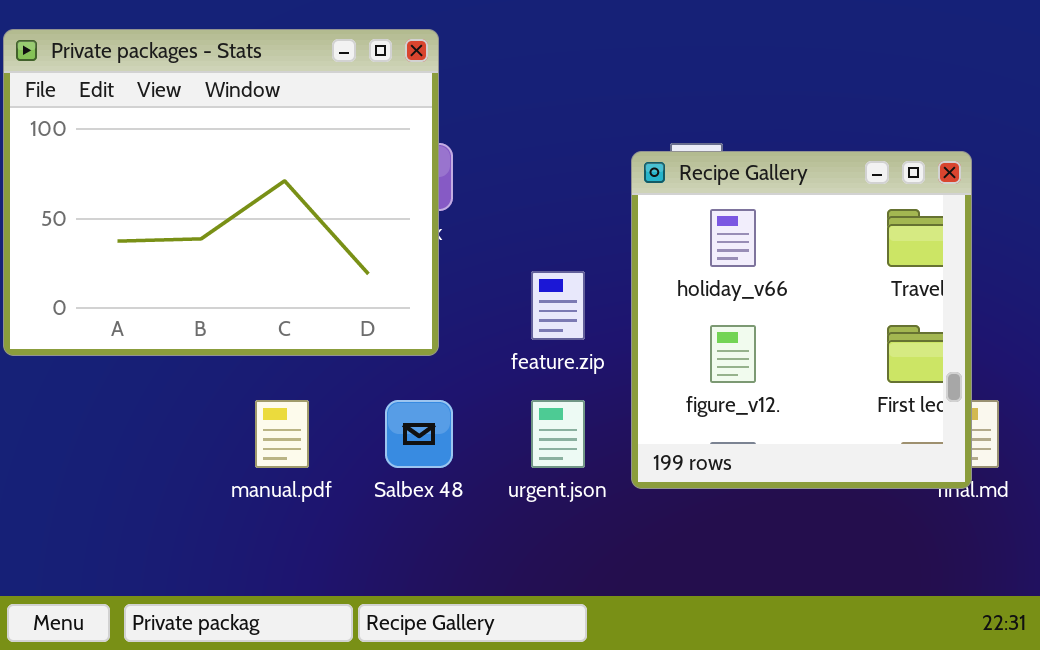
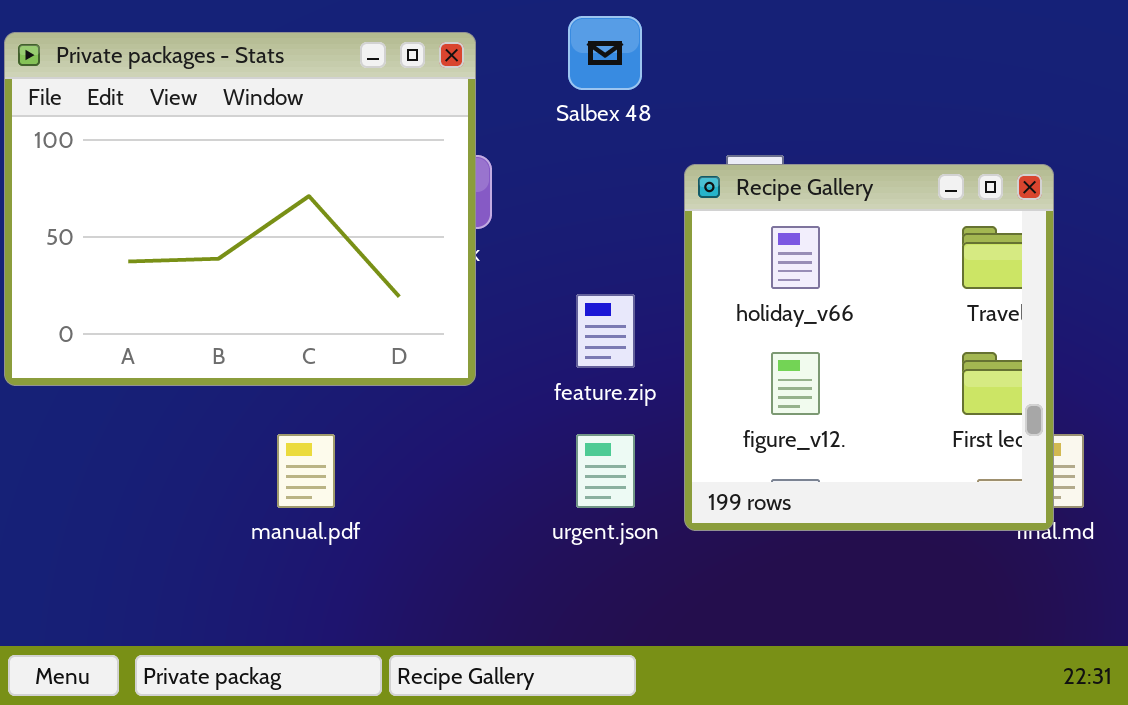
Salbex 48: [385,400,453,468] -> [568,16,642,90], moved

